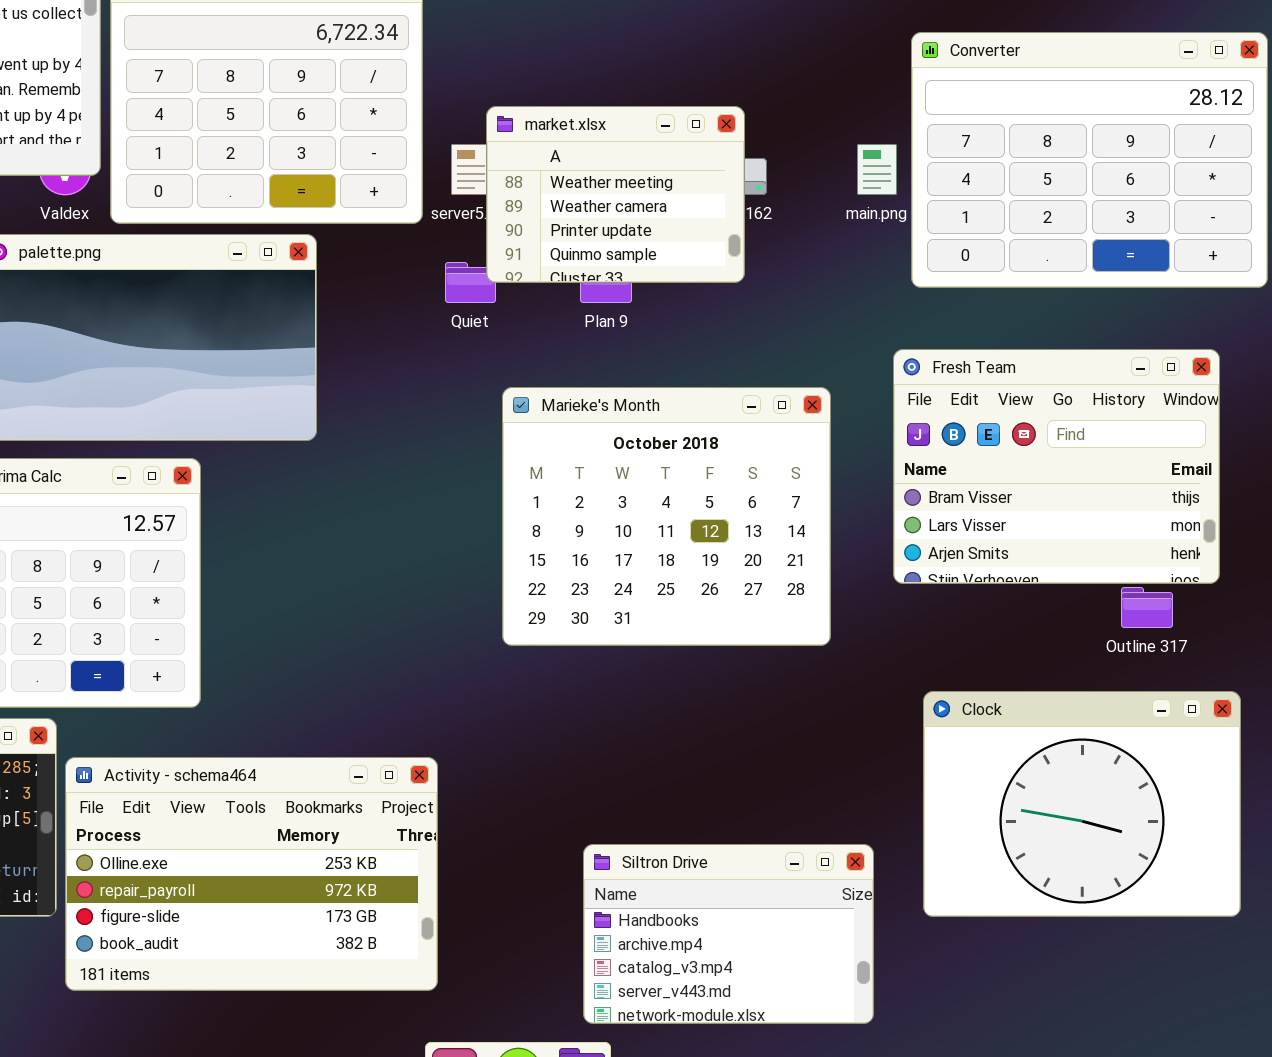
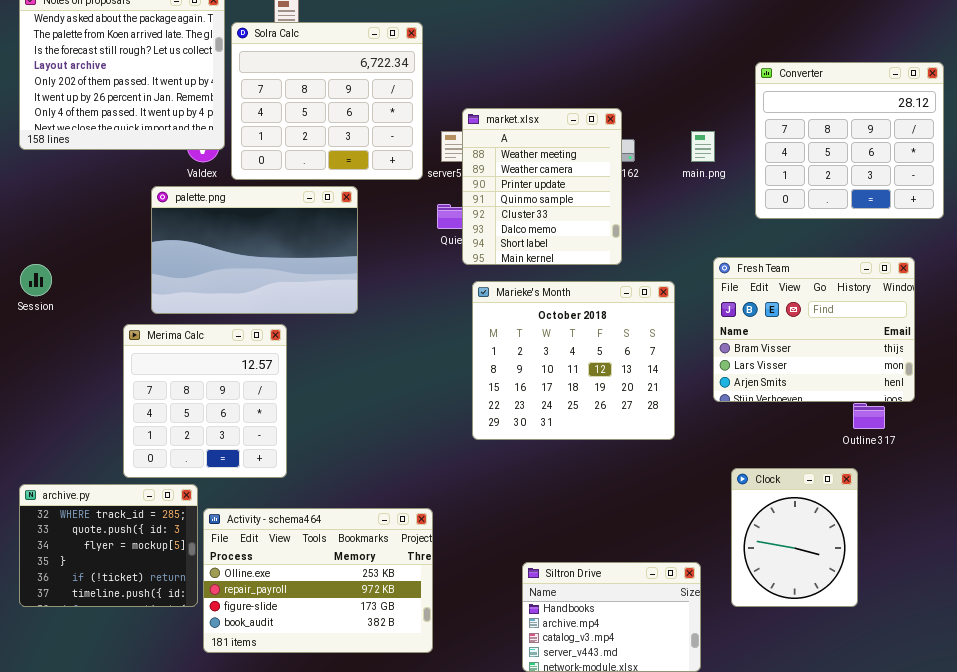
Converter: [911,32,1268,288] -> [755,62,944,219], resized
market.xlsx: [486,106,745,283] -> [462,108,622,265], resized
Clock: [923,691,1241,917] -> [731,468,858,607], resized

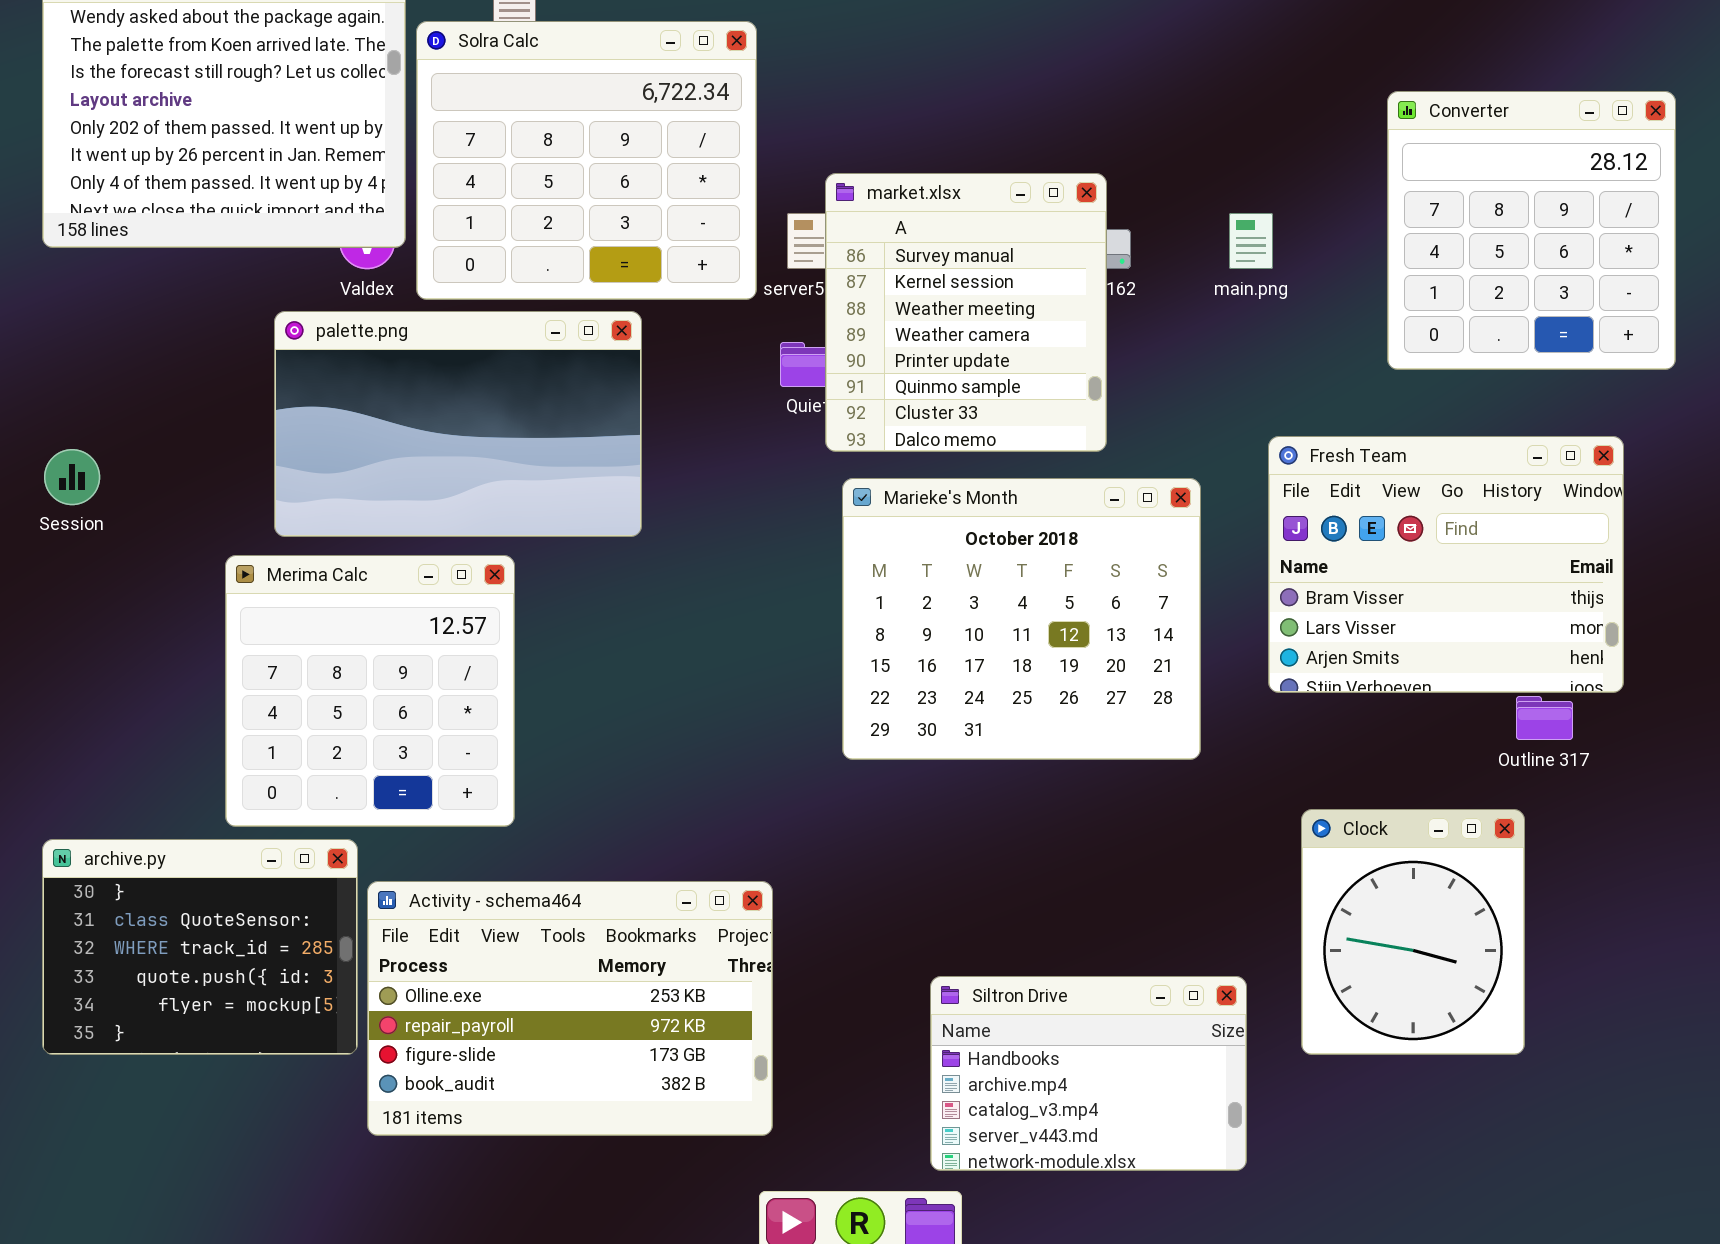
Converter: [755,62,944,219] -> [1387,91,1676,370], resized
market.xlsx: [462,108,622,265] -> [825,173,1107,452], scrolled up 2 rows
archive.py: [19,484,198,607] -> [42,839,358,1055], scrolled up 2 rows

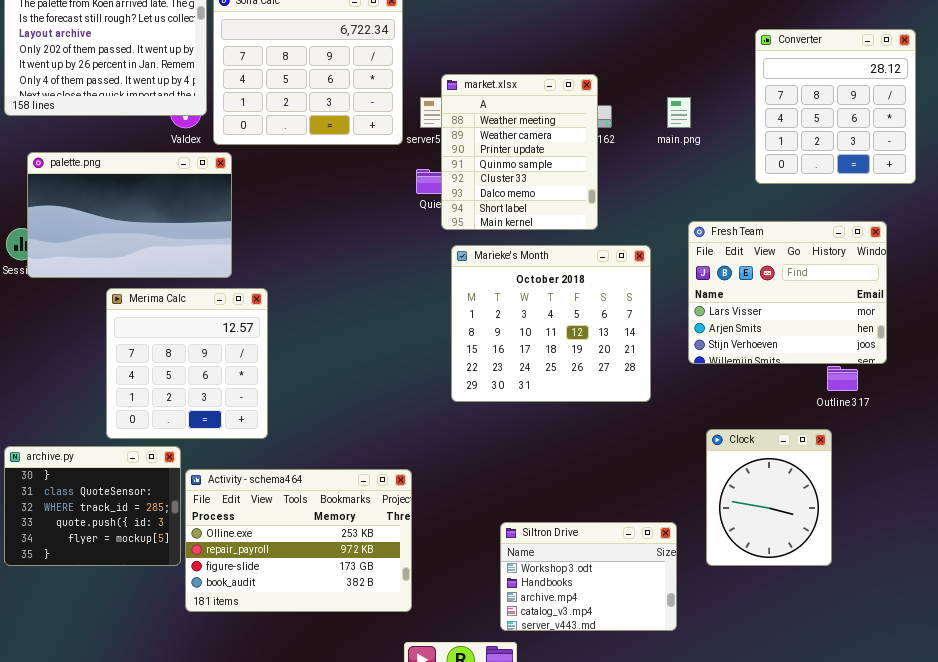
market.xlsx: [825,173,1107,452] -> [441,74,598,230], scrolled down 2 rows
palette.png: [274,311,642,537] -> [27,152,232,278], moved
Fresh Team: [1268,436,1624,693] -> [688,221,887,364], scrolled down 1 row
Siltron Drive: [930,976,1247,1171] -> [500,522,677,631], scrolled up 1 row

